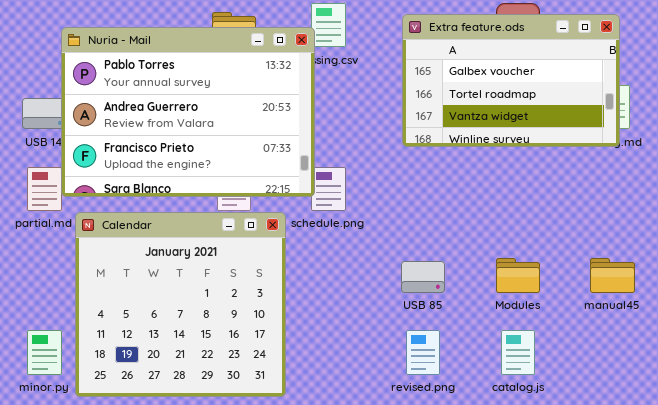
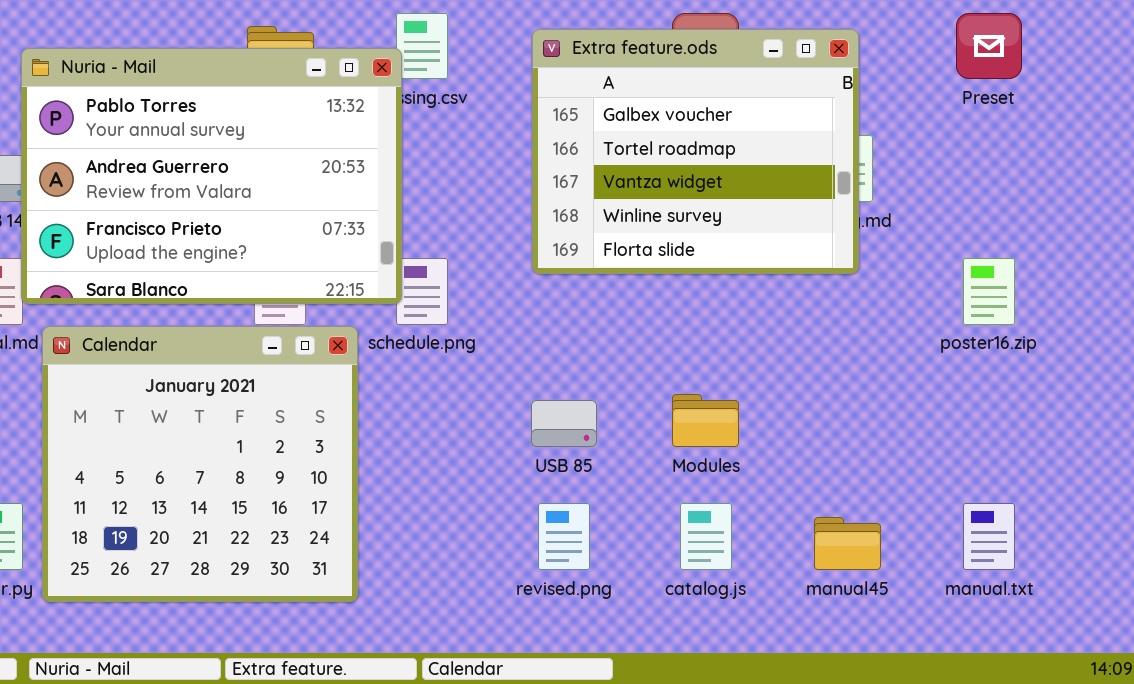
Extra feature.ods: [402,14,620,147] -> [532,29,859,274], resized
manual45: [590,258,635,293] -> [814,517,881,570], moved

